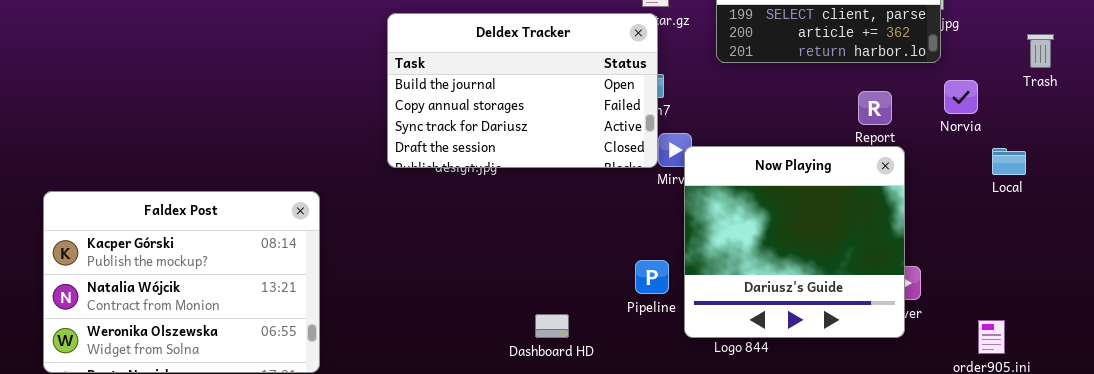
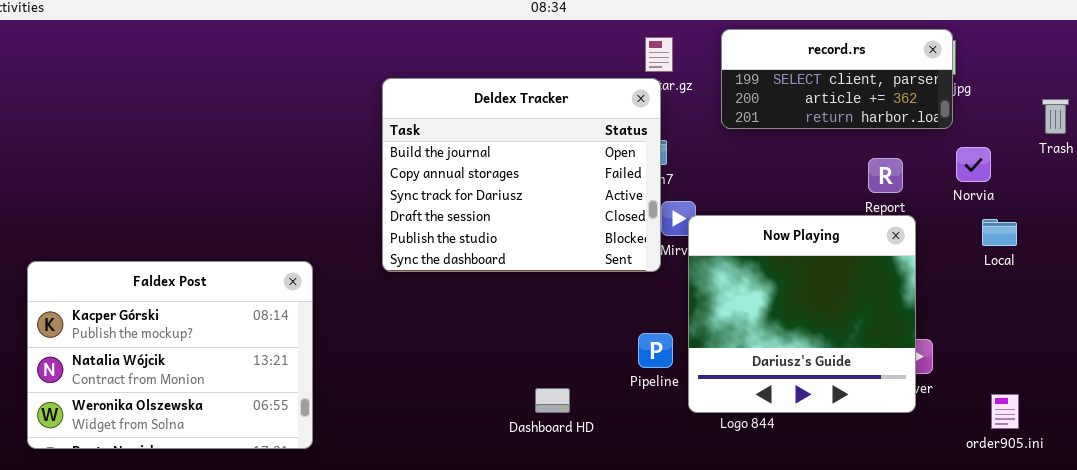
Deldex Tracker: [387,13,658,168] -> [382,78,661,272], resized
Local: [992,148,1026,175] -> [982,219,1017,246], moved

